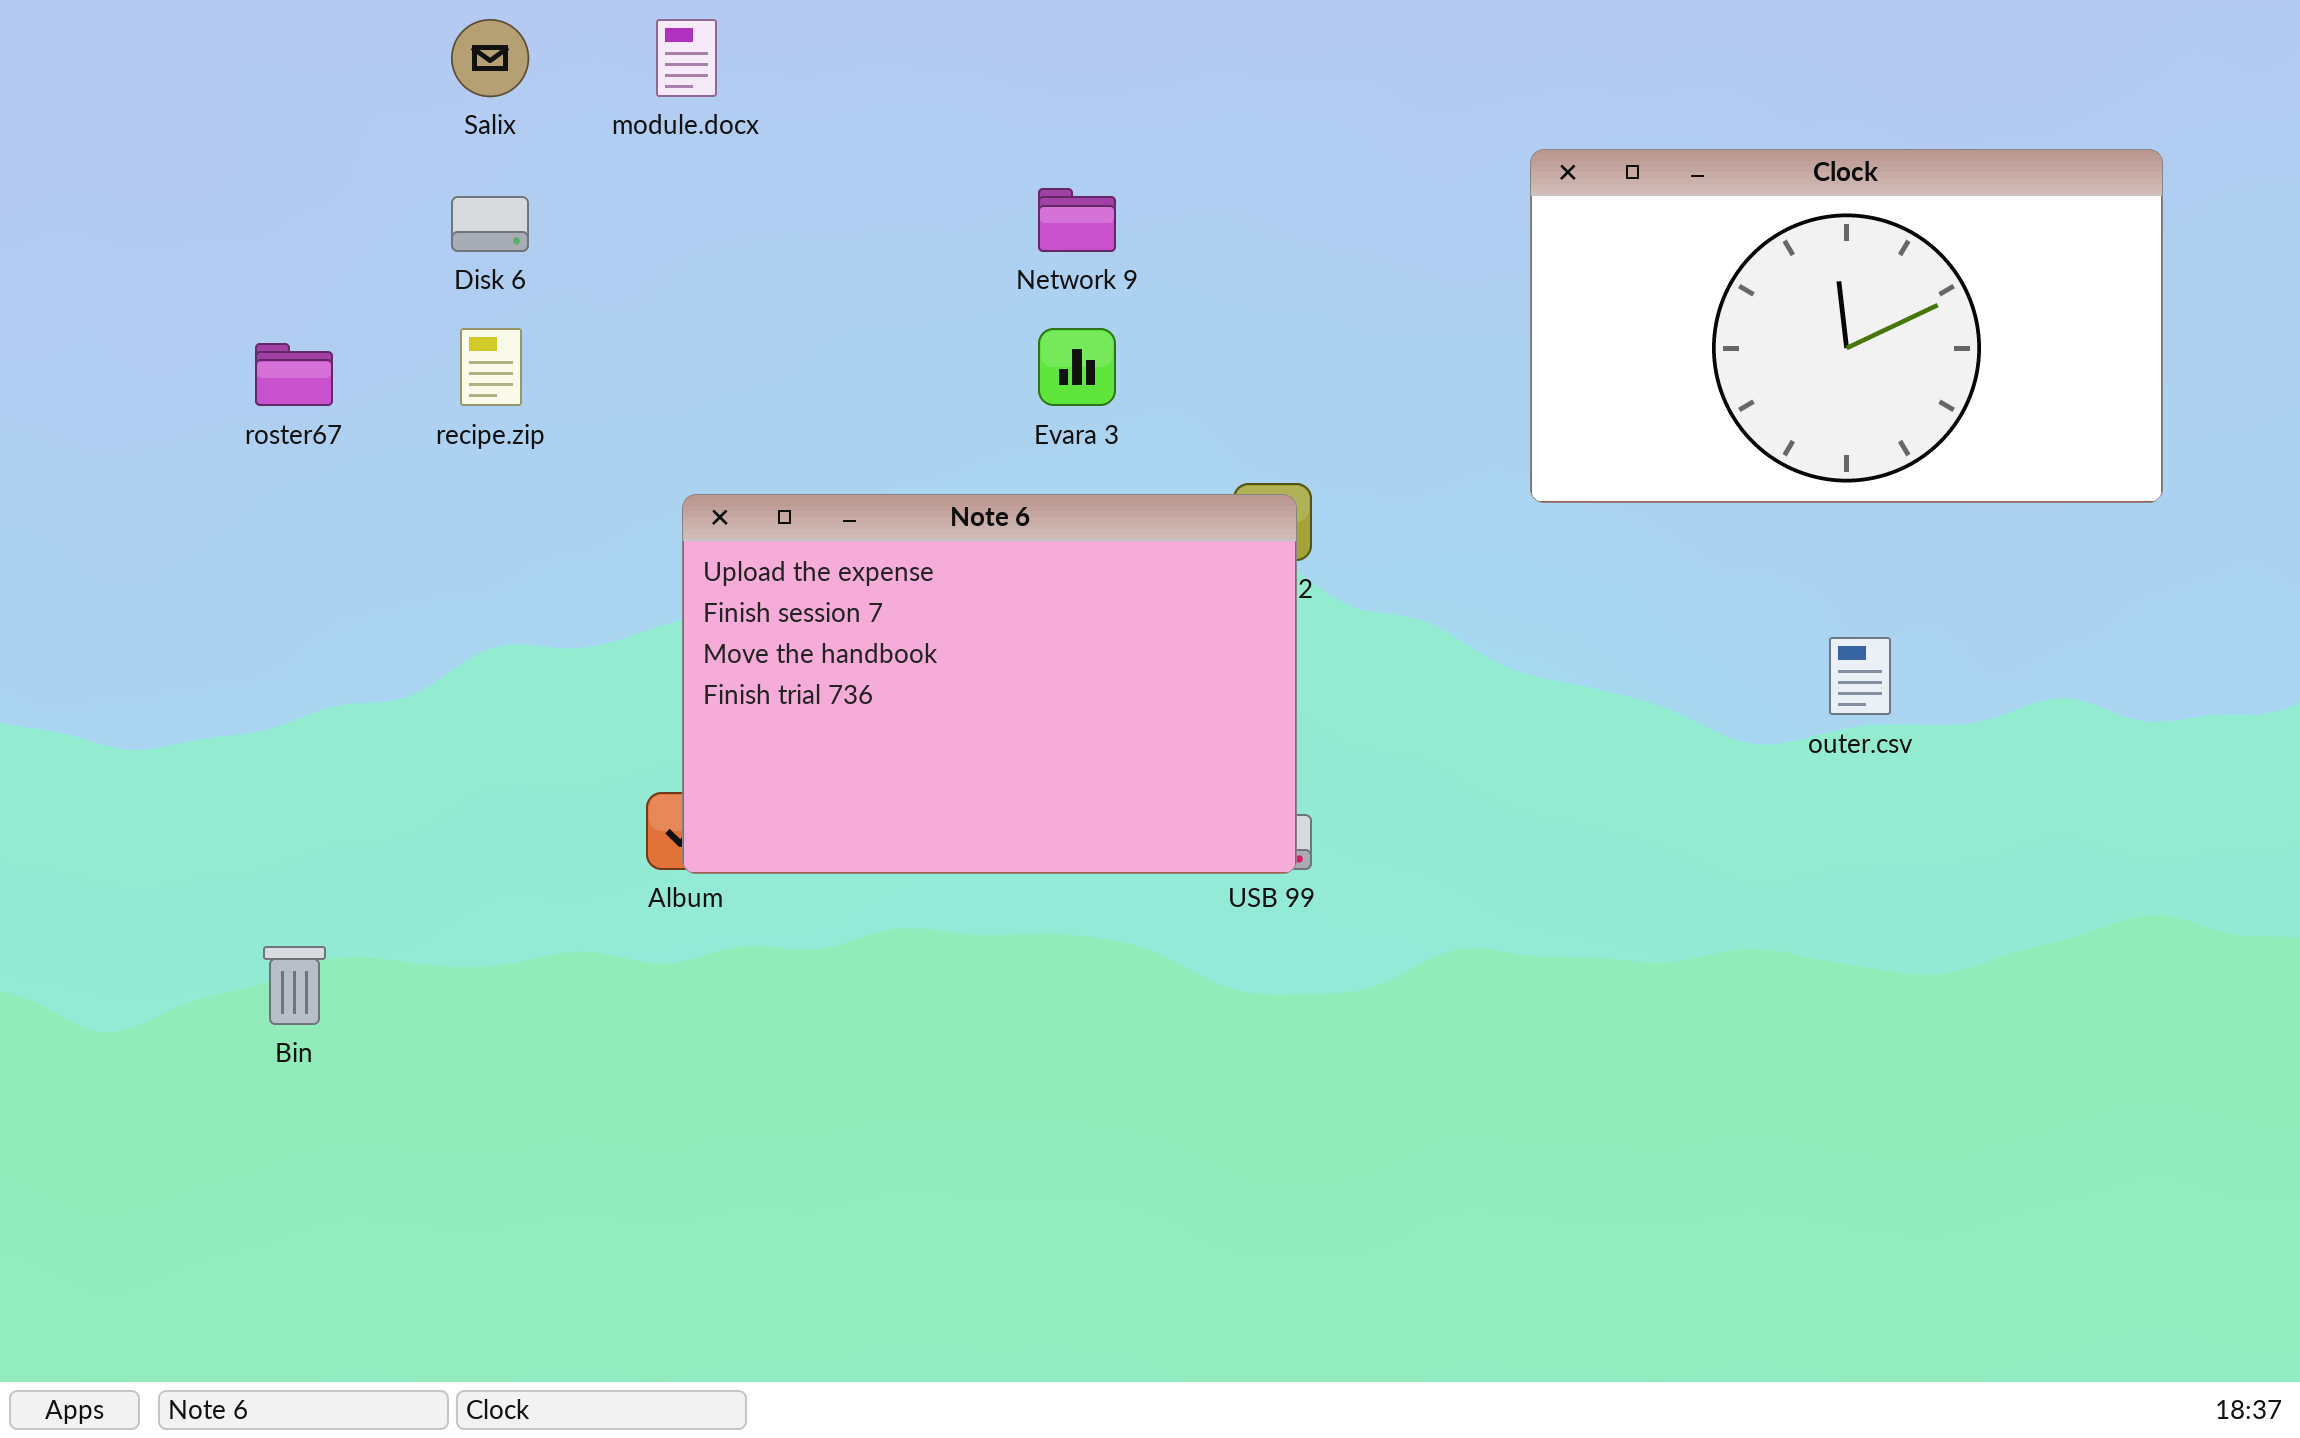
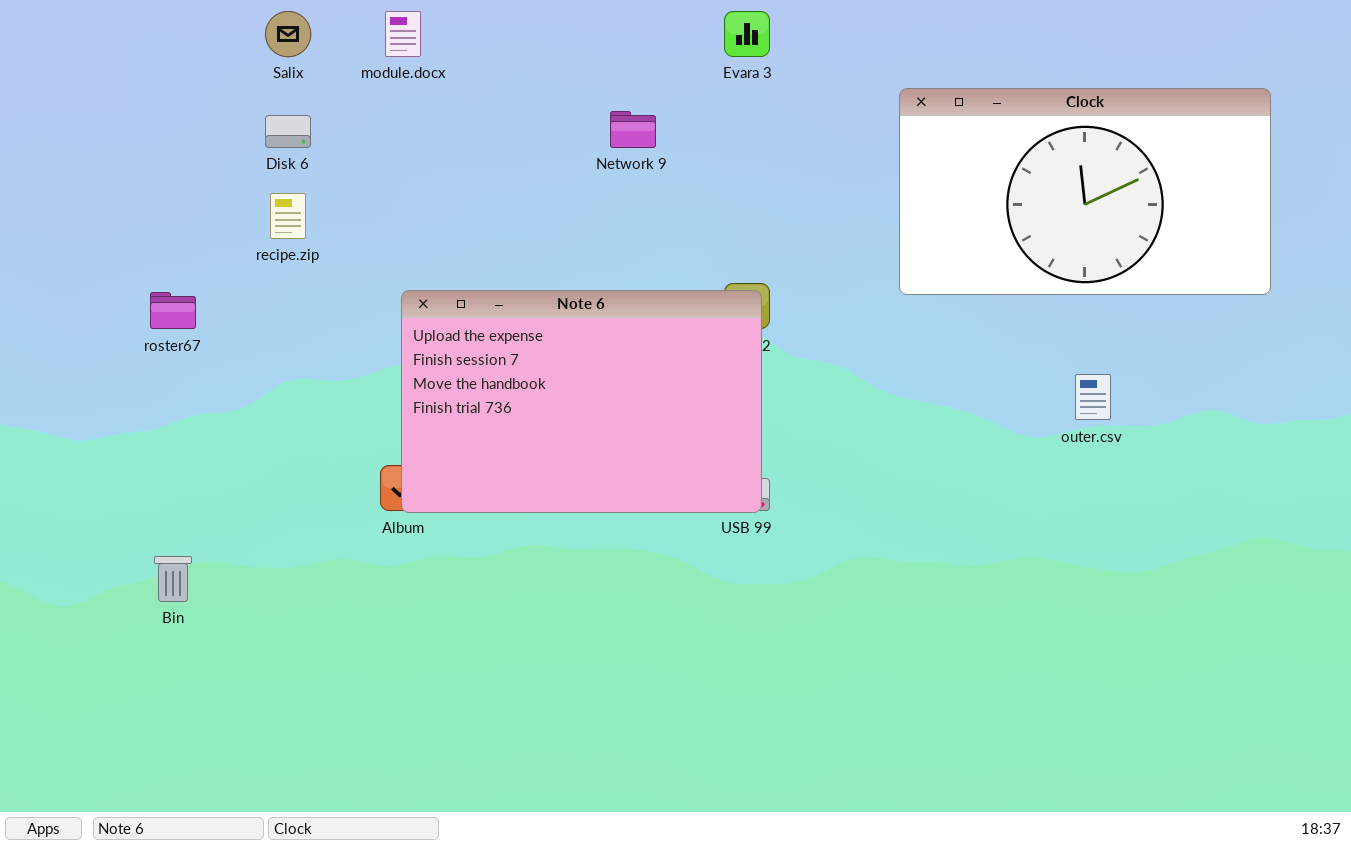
Evara 3: [1038,328,1116,406] -> [724,11,770,57], moved
roster67: [255,343,333,406] -> [150,292,196,329], moved

